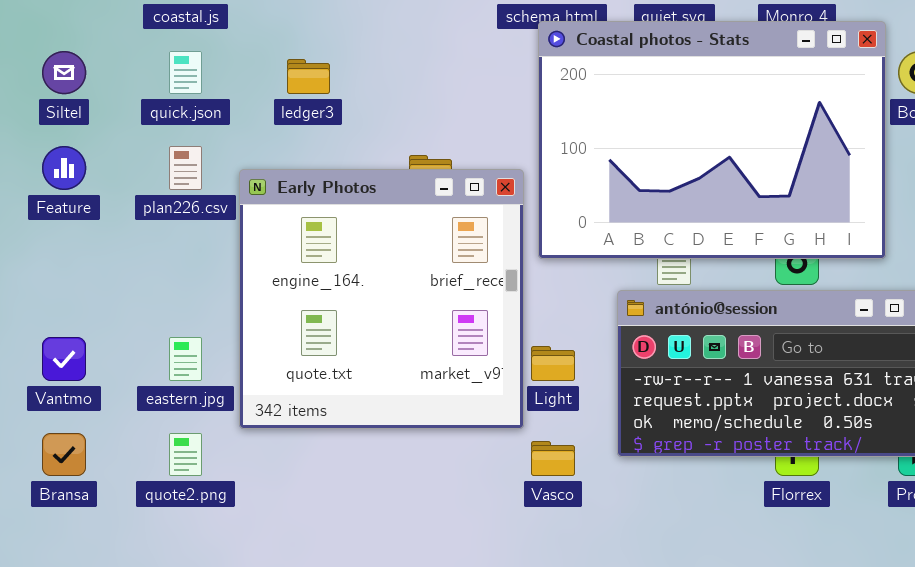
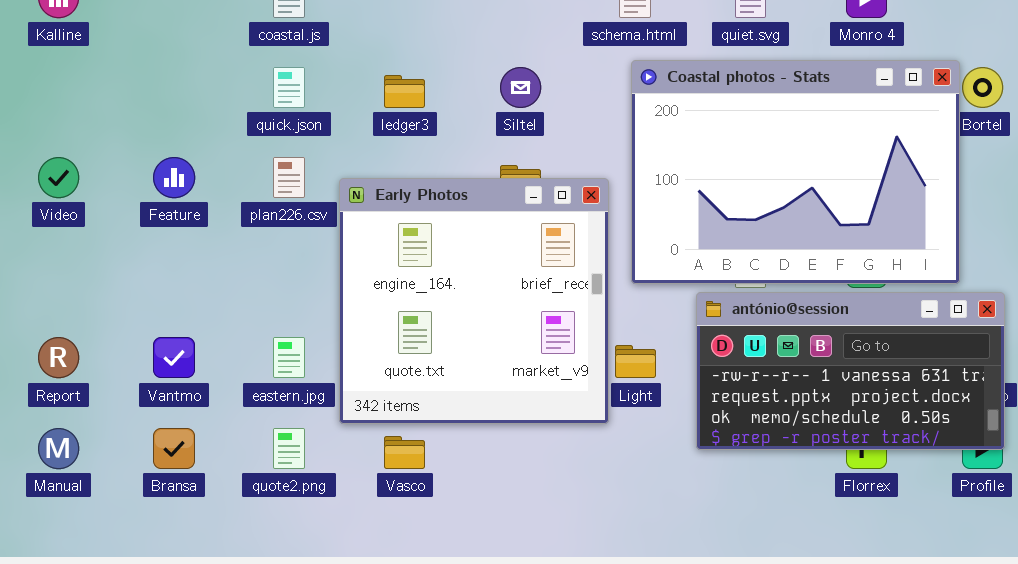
Coastal photos - Stats: [538,21,886,259] -> [631,60,960,284], moved
Siltel: [42,51,86,94] -> [500,67,541,108], moved
Vasco: [531,441,575,476] -> [384,436,425,469], moved

